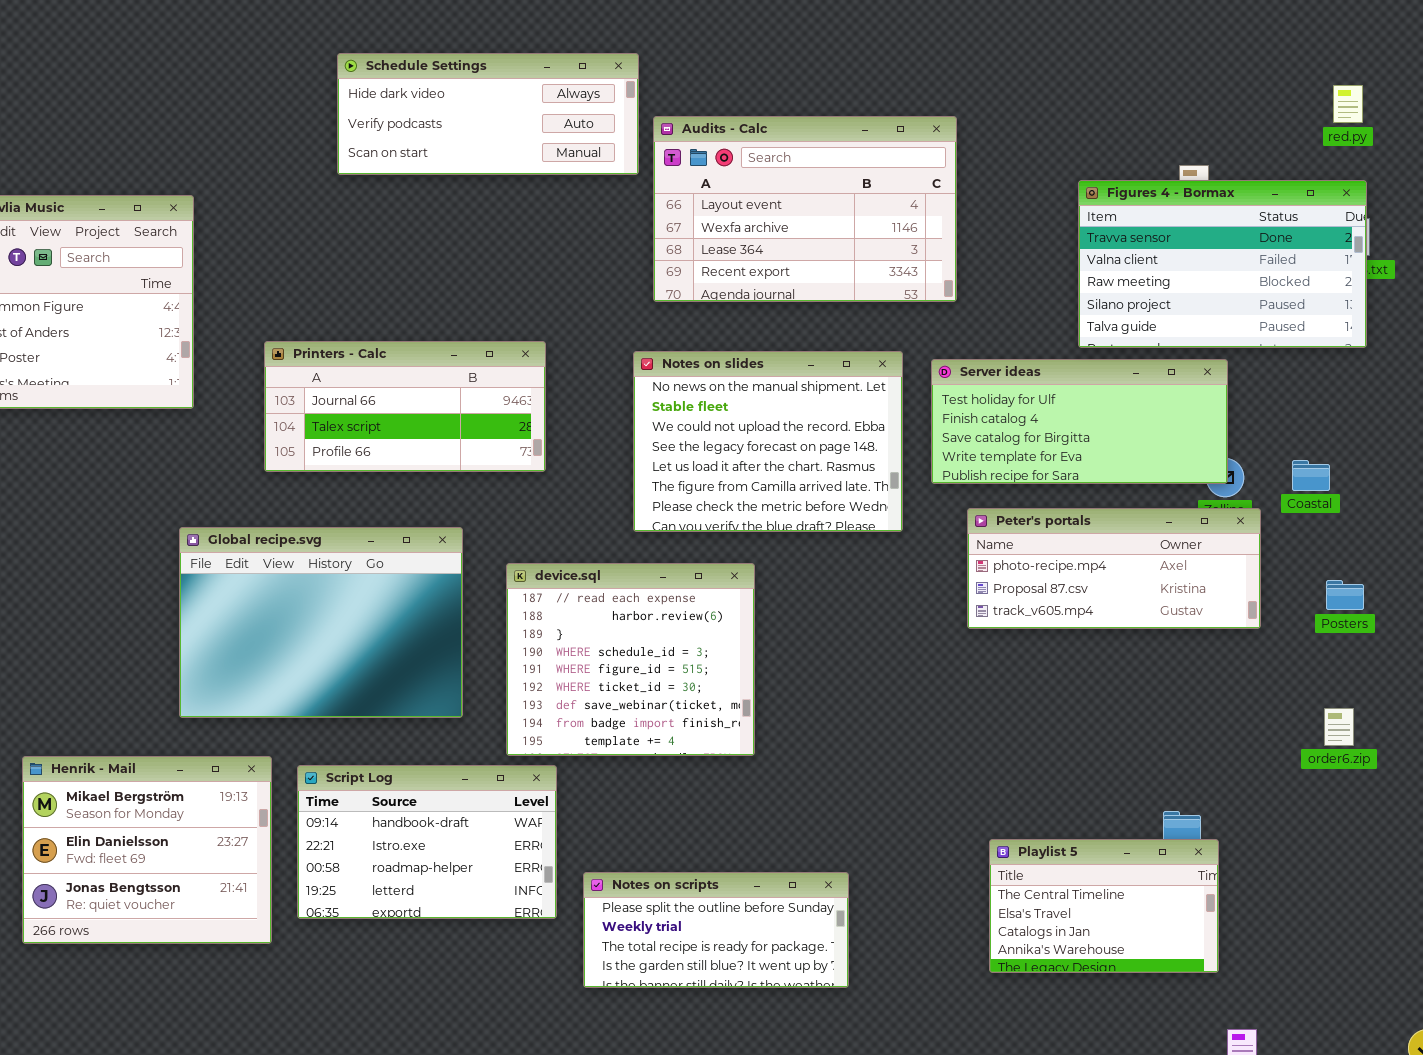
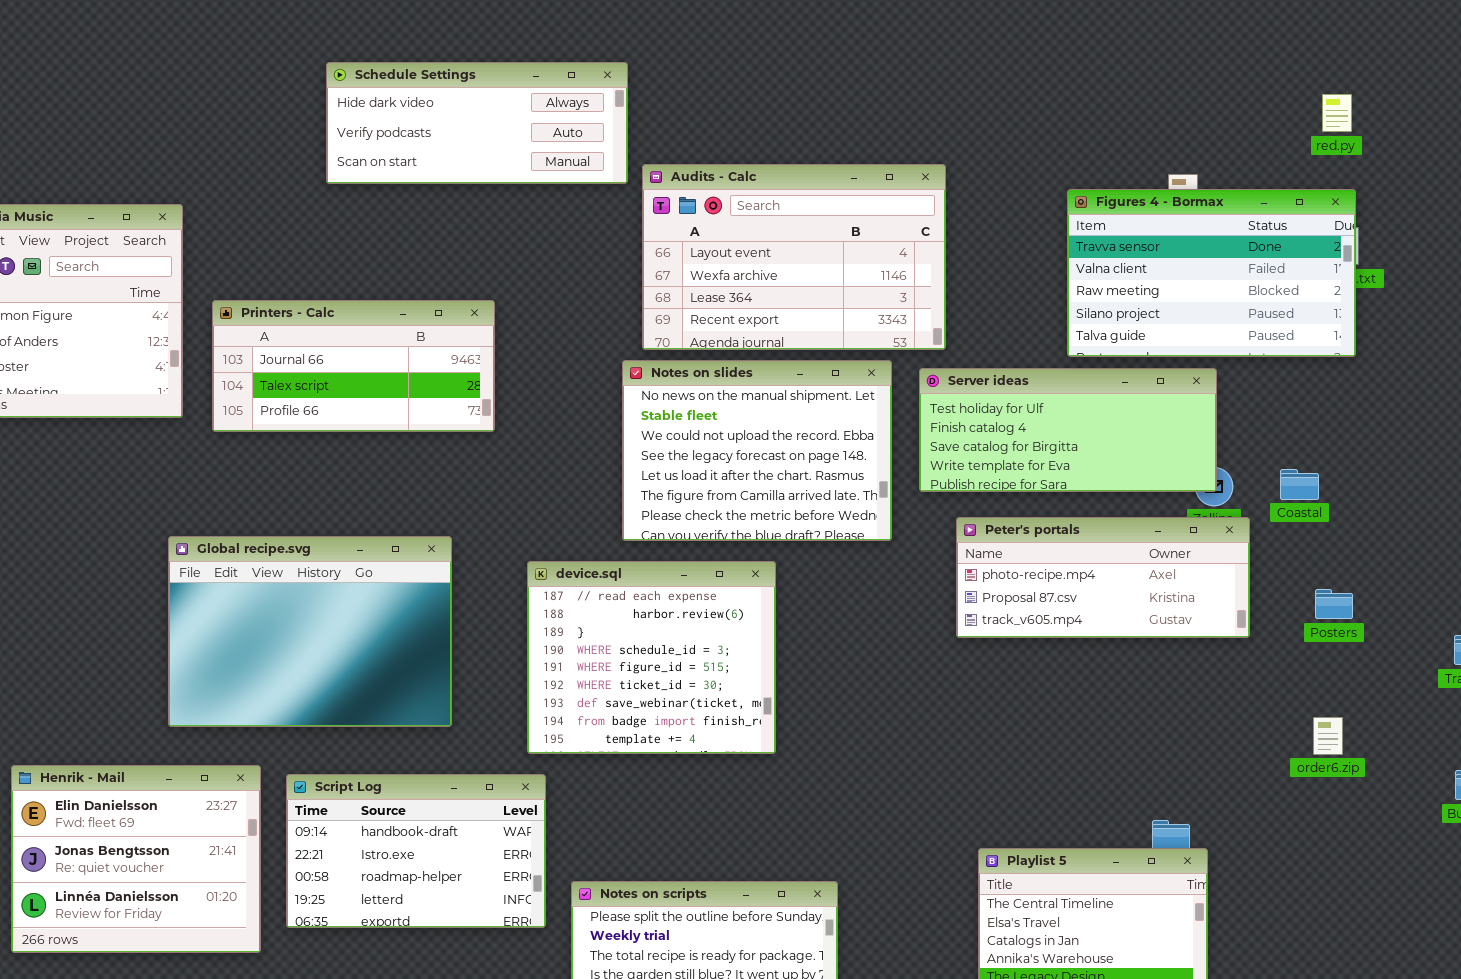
Audits - Calc: [653,116,957,302] -> [642,164,946,350], moved
Printers - Calc: [264,341,546,472] -> [212,300,495,432], moved
device.sql: [506,563,755,756] -> [527,561,776,754], moved
Henrik - Mail: [22,756,272,944] -> [11,765,261,953], scrolled down 1 row

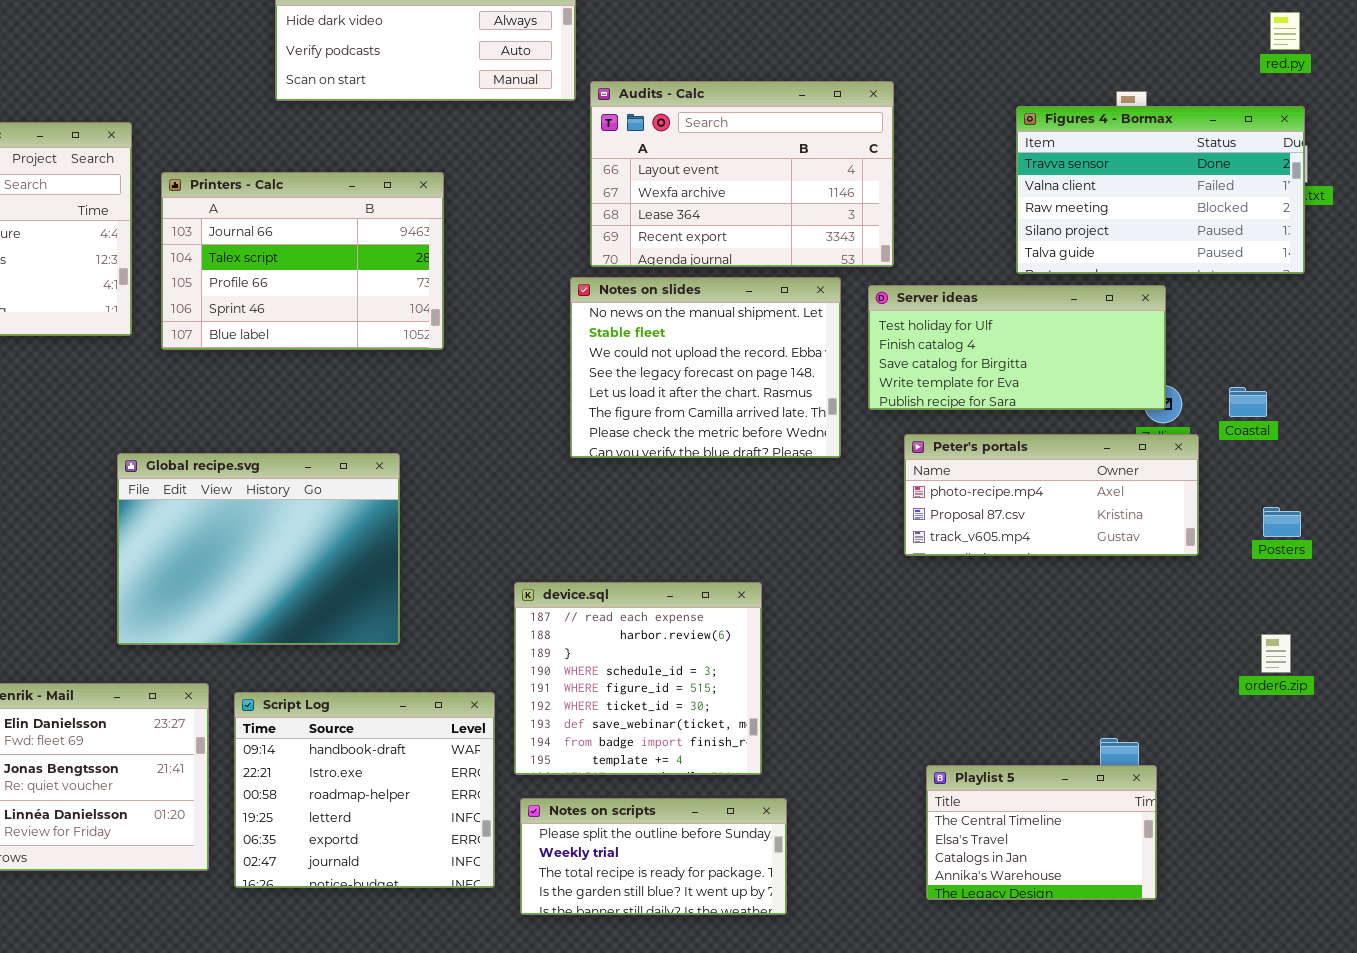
Printers - Calc: [212,300,495,432] -> [161,172,444,350], resized
device.sql: [527,561,776,754] -> [514,582,762,775], moved
Script Log: [286,774,546,928] -> [234,692,495,888], resized

